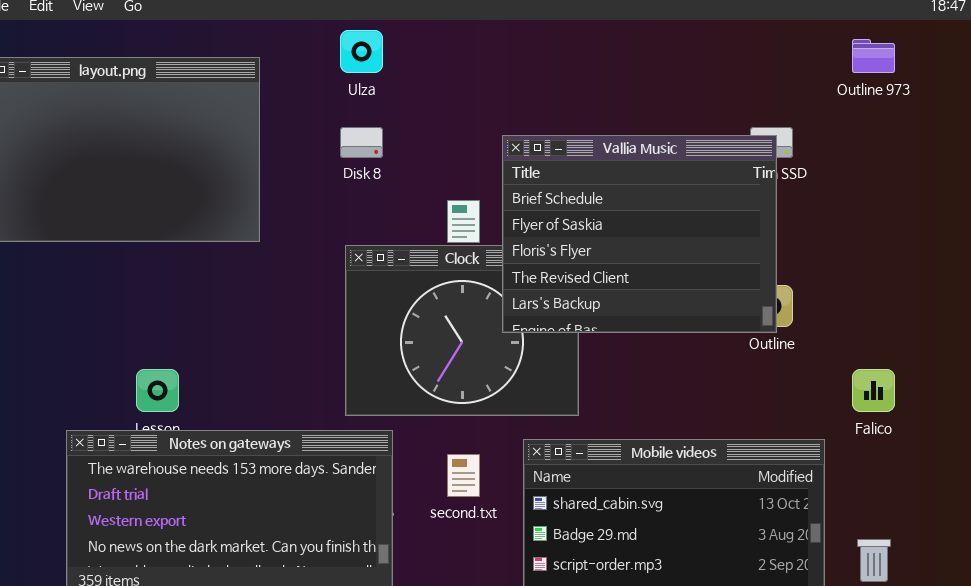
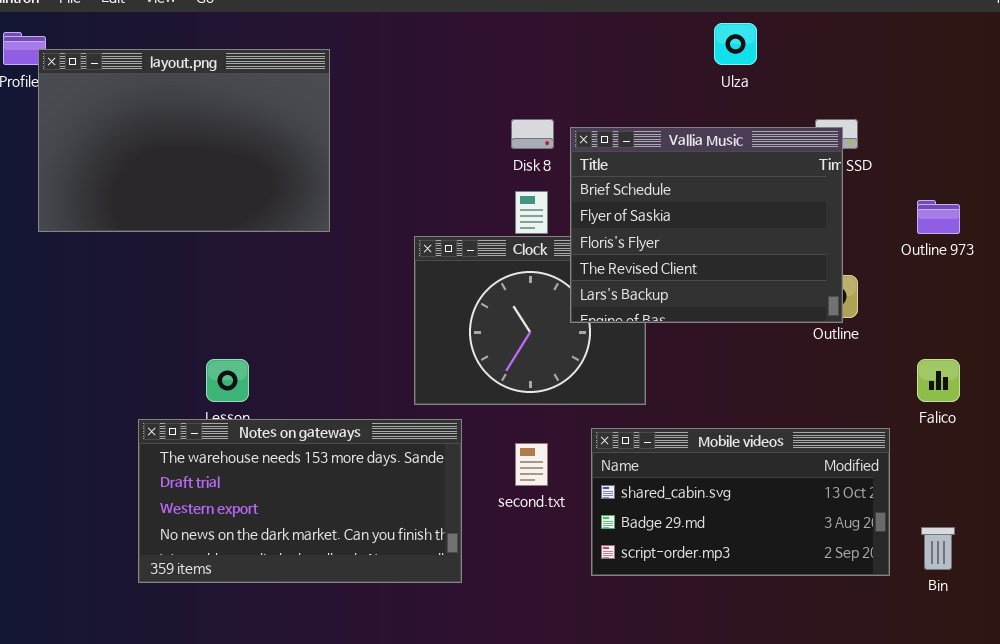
Ulza: [340,30,383,73] -> [714,23,757,65], moved
Outline 973: [852,39,895,73] -> [917,200,960,234], moved
Disk 8: [340,127,383,158] -> [511,119,554,149], moved

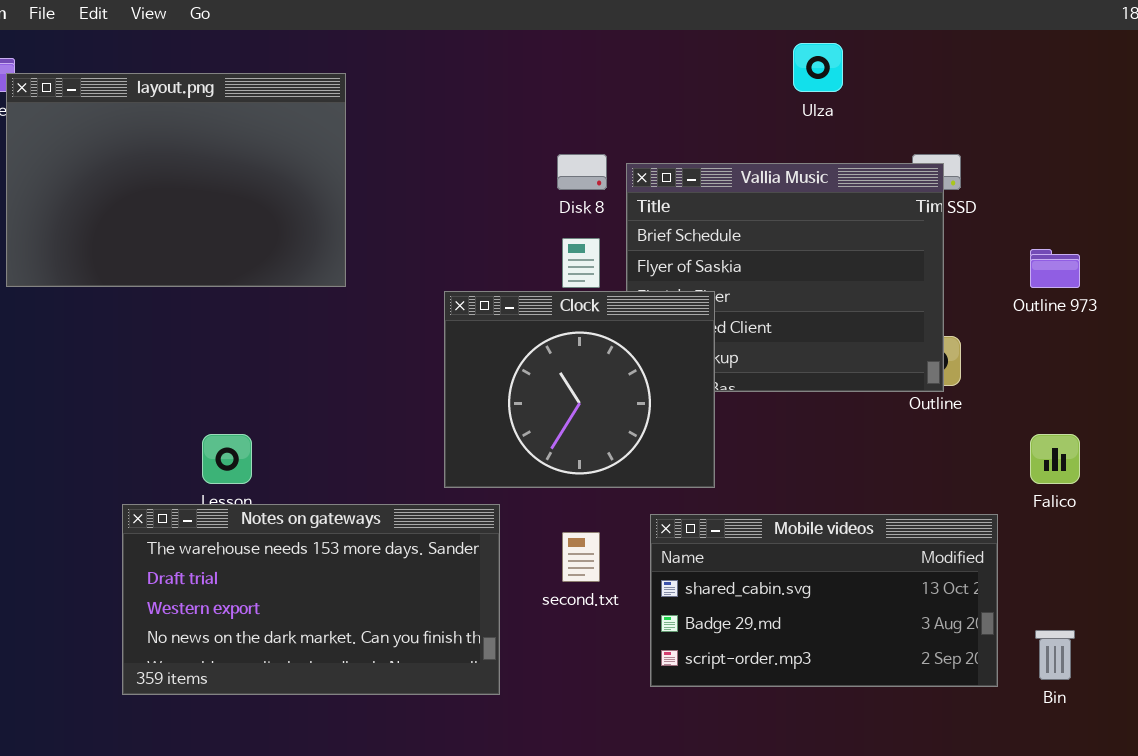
Clock: [414,236,646,405] -> [444,291,715,488], raised

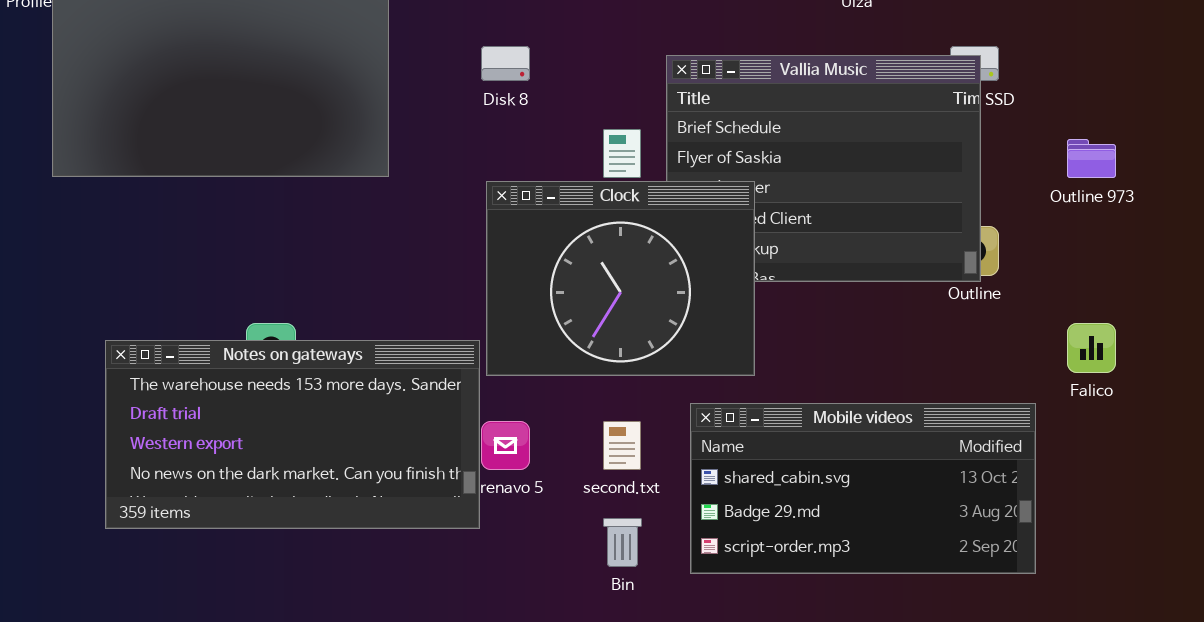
Disk 8: [557,154,607,190] -> [481,46,530,81], moved
Notes on gateways: [122,504,500,695] -> [105,340,480,529], moved
Bin: [1035,630,1075,680] -> [603,518,642,567], moved

